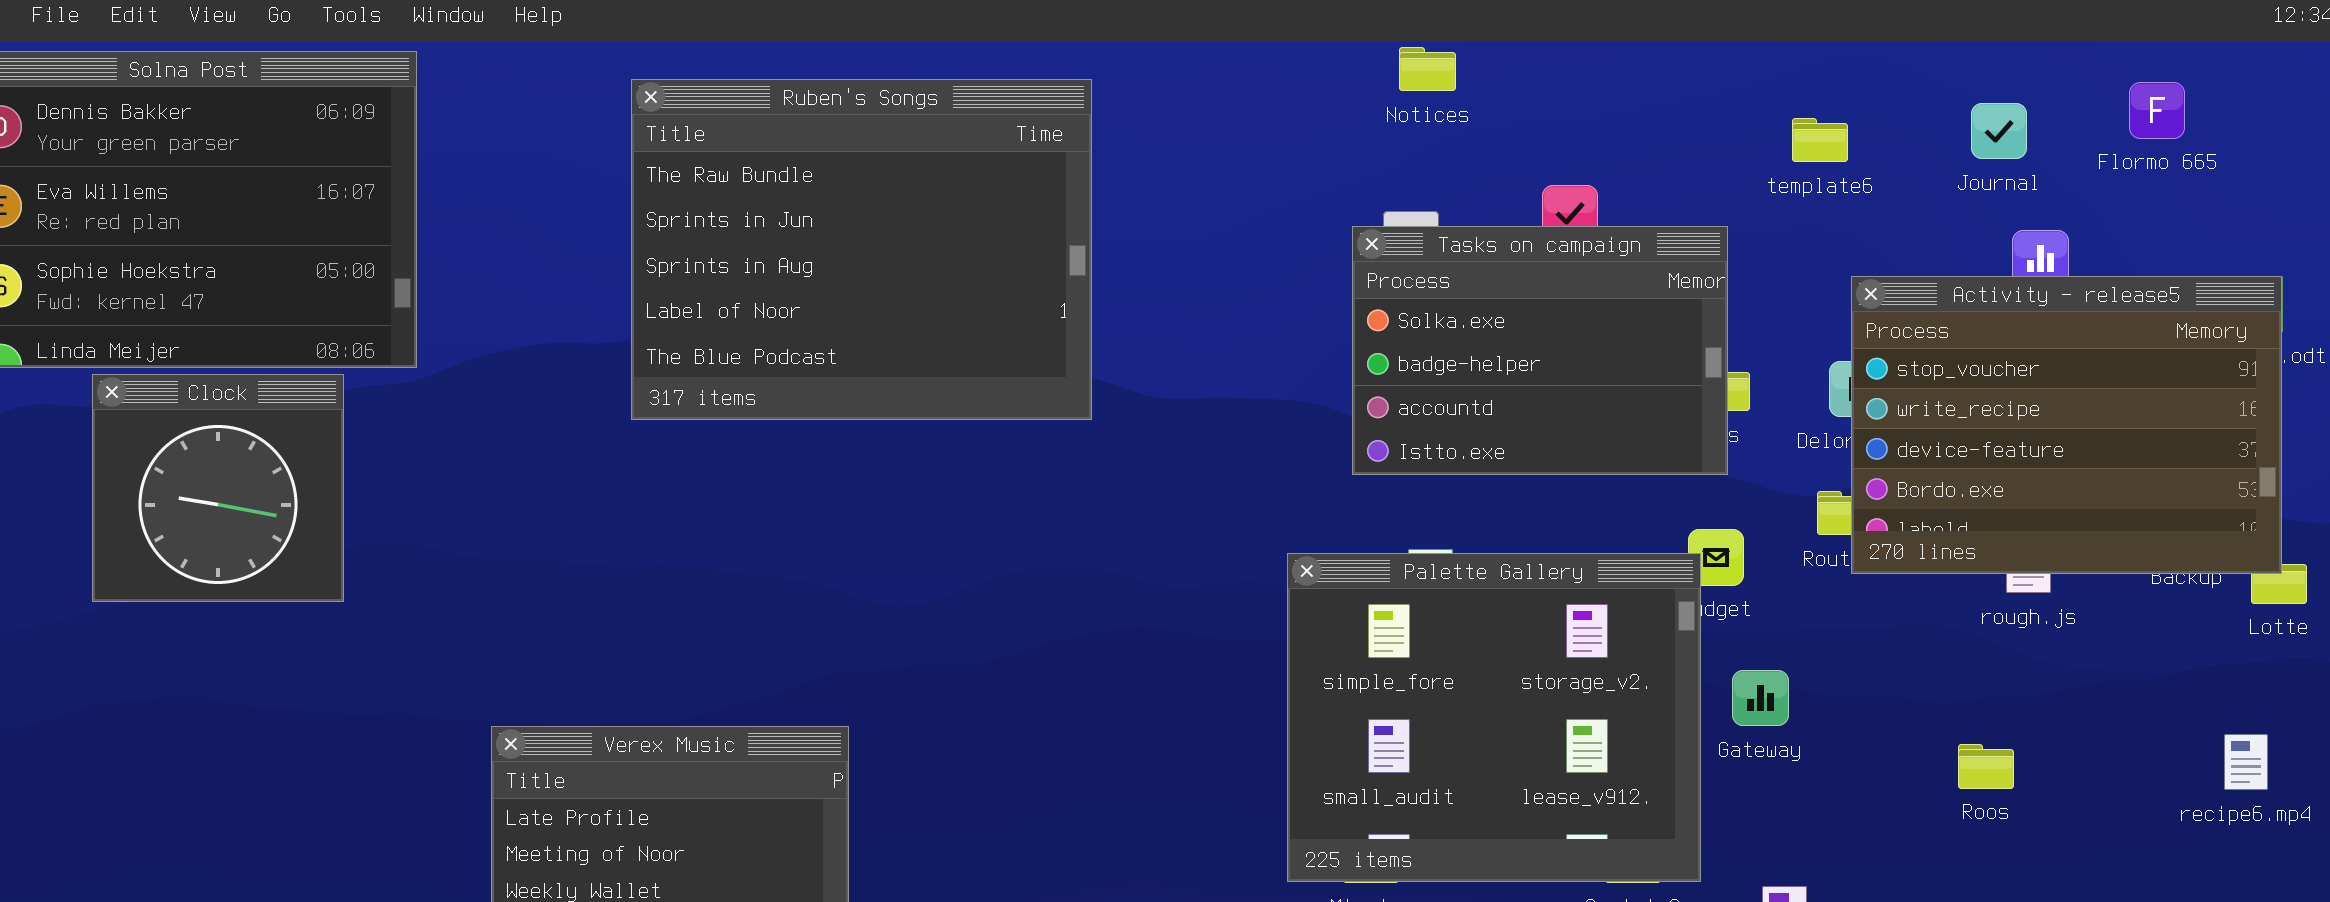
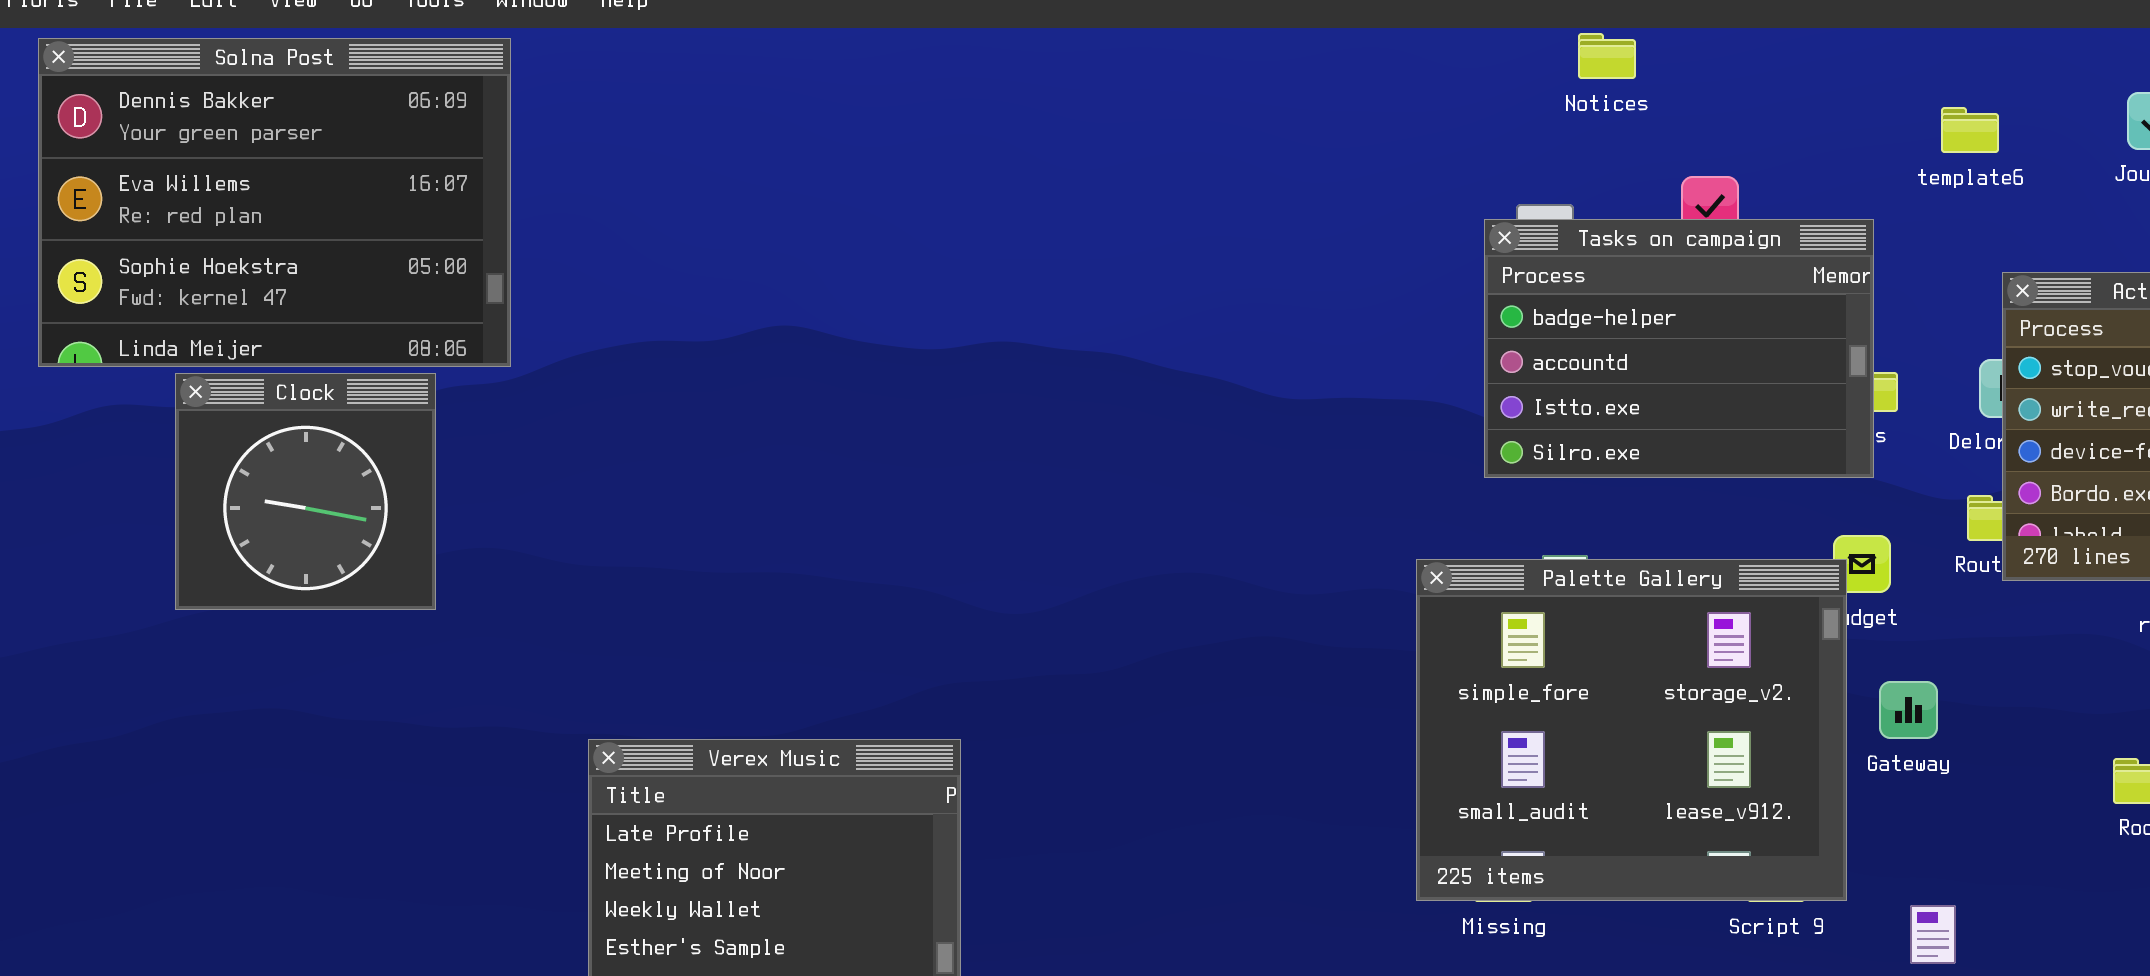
Notices: [1399,47,1456,91] -> [1578,33,1636,79], moved
Ruben's Songs: [631,79,1092,420] -> none, closed
Tasks on campaign: [1352,226,1728,475] -> [1484,219,1874,478], scrolled down 1 row

